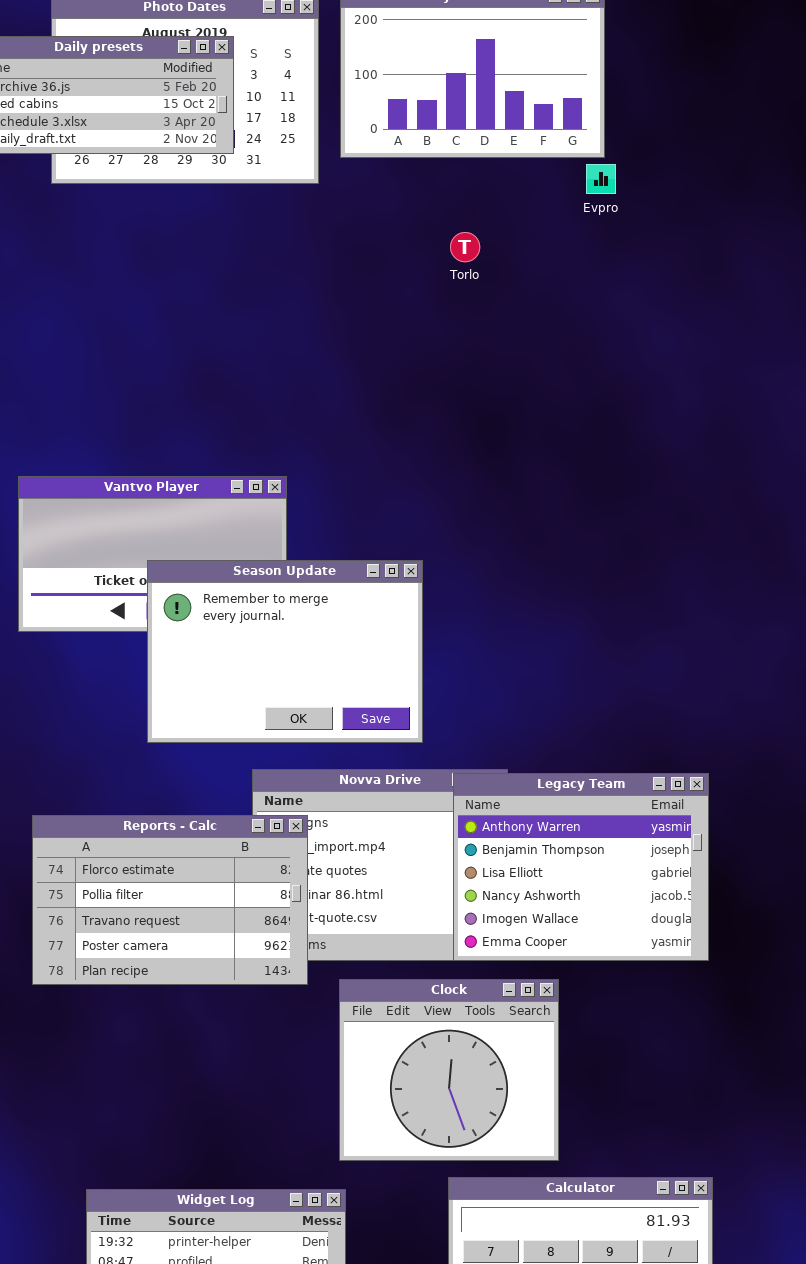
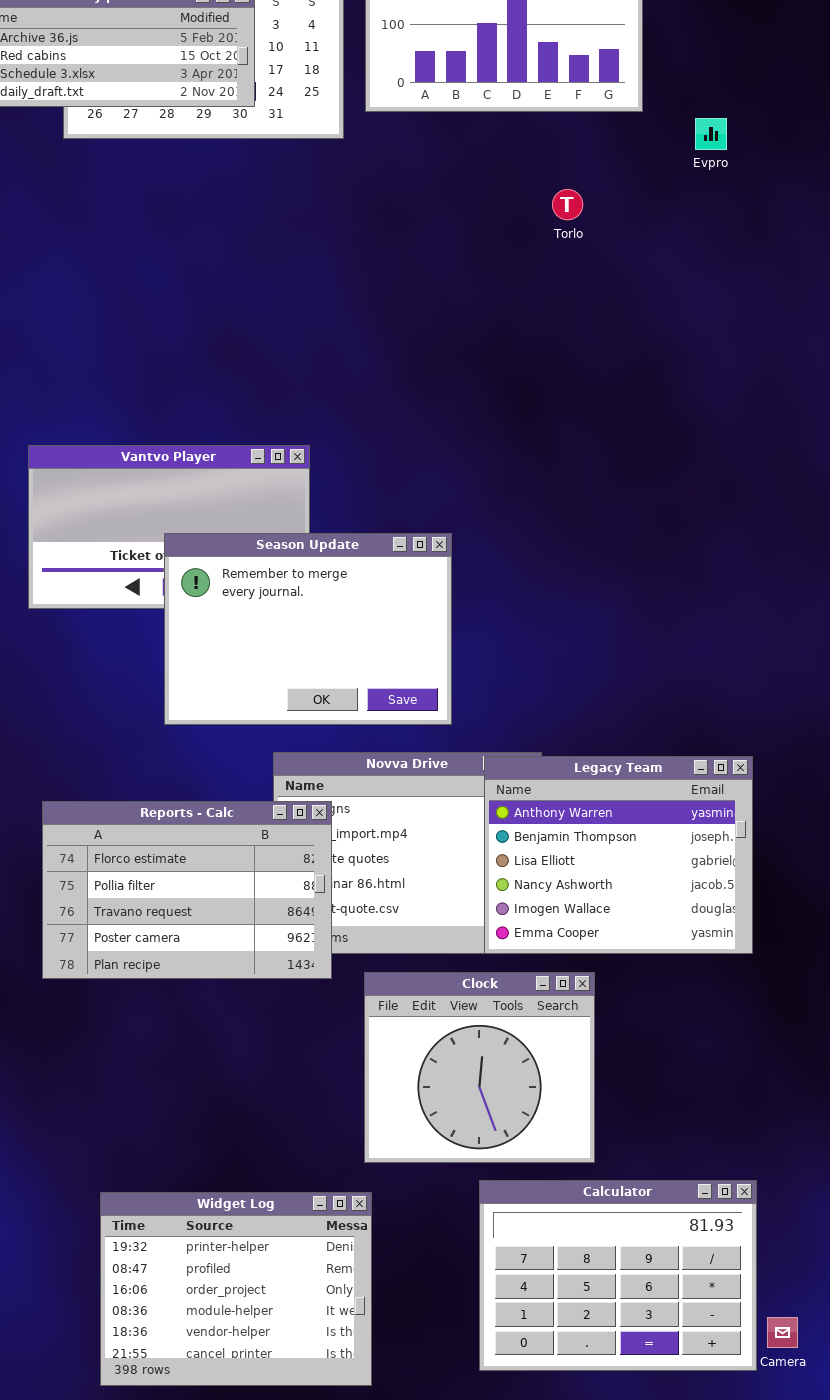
Evpro: [586,164,616,194] -> [695,118,727,150], moved
Torlo: [450,232,480,262] -> [552,189,583,220], moved

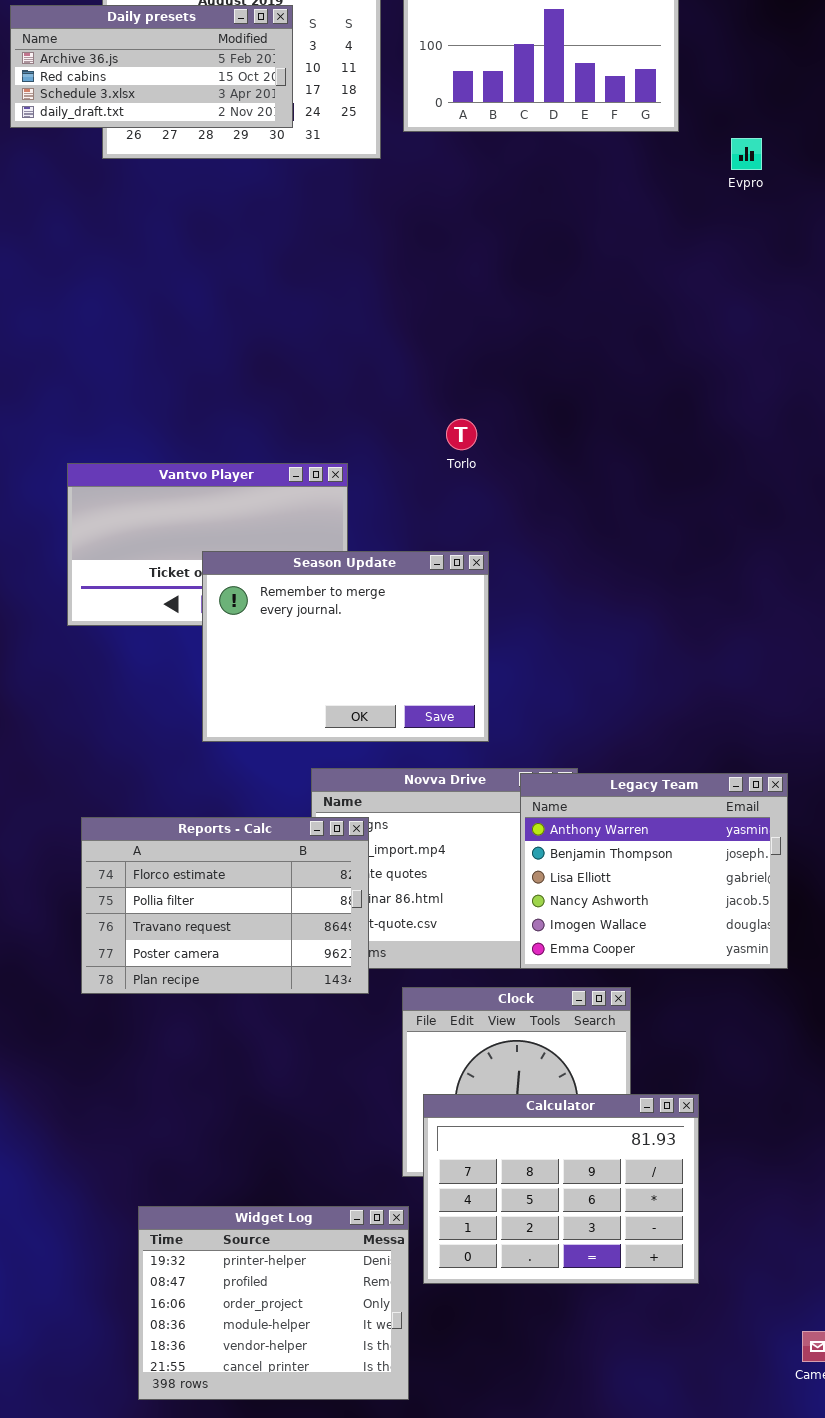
Torlo: [552,189,583,220] -> [446,419,477,450], moved
Calculator: [479,1180,757,1371] -> [423,1094,699,1284], moved

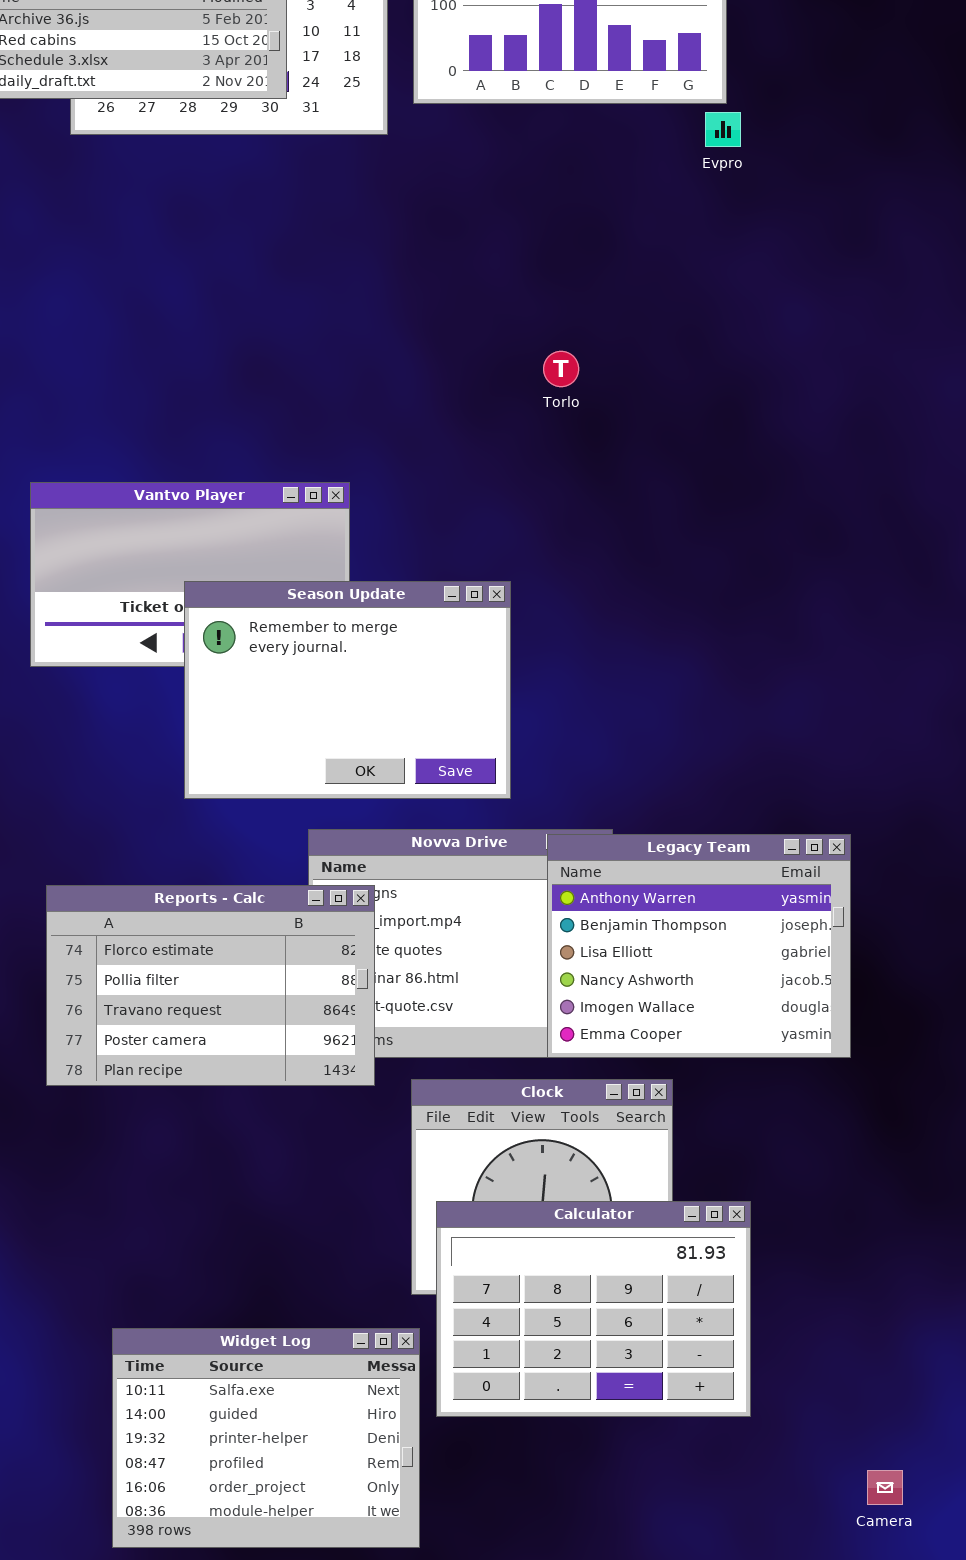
Evpro: [731,138,762,170] -> [705,112,741,147], moved
Torlo: [446,419,477,450] -> [543,351,579,387], moved
Widget Log: [138,1206,409,1400] -> [112,1328,420,1548], scrolled up 2 rows

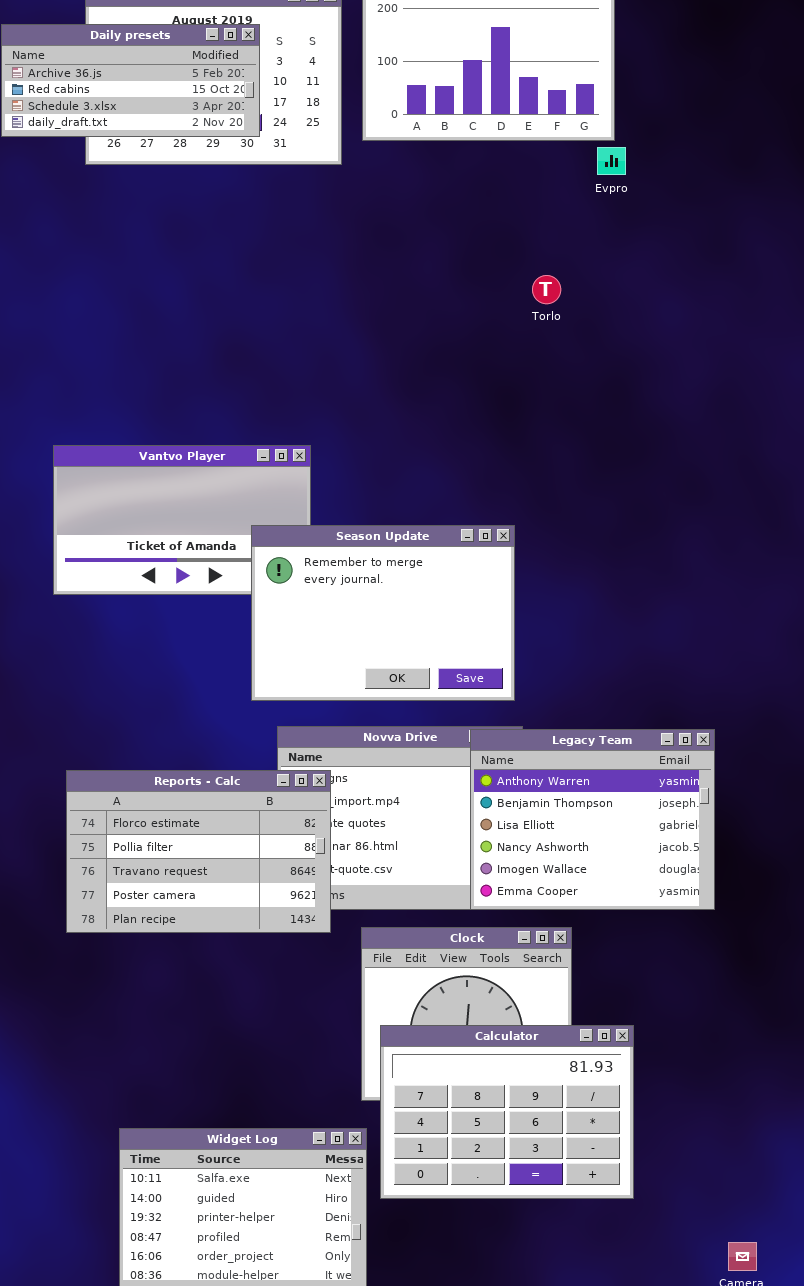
Torlo: [543,351,579,387] -> [532,275,561,304], moved
Season Update: [184,581,511,799] -> [251,525,515,701], moved

